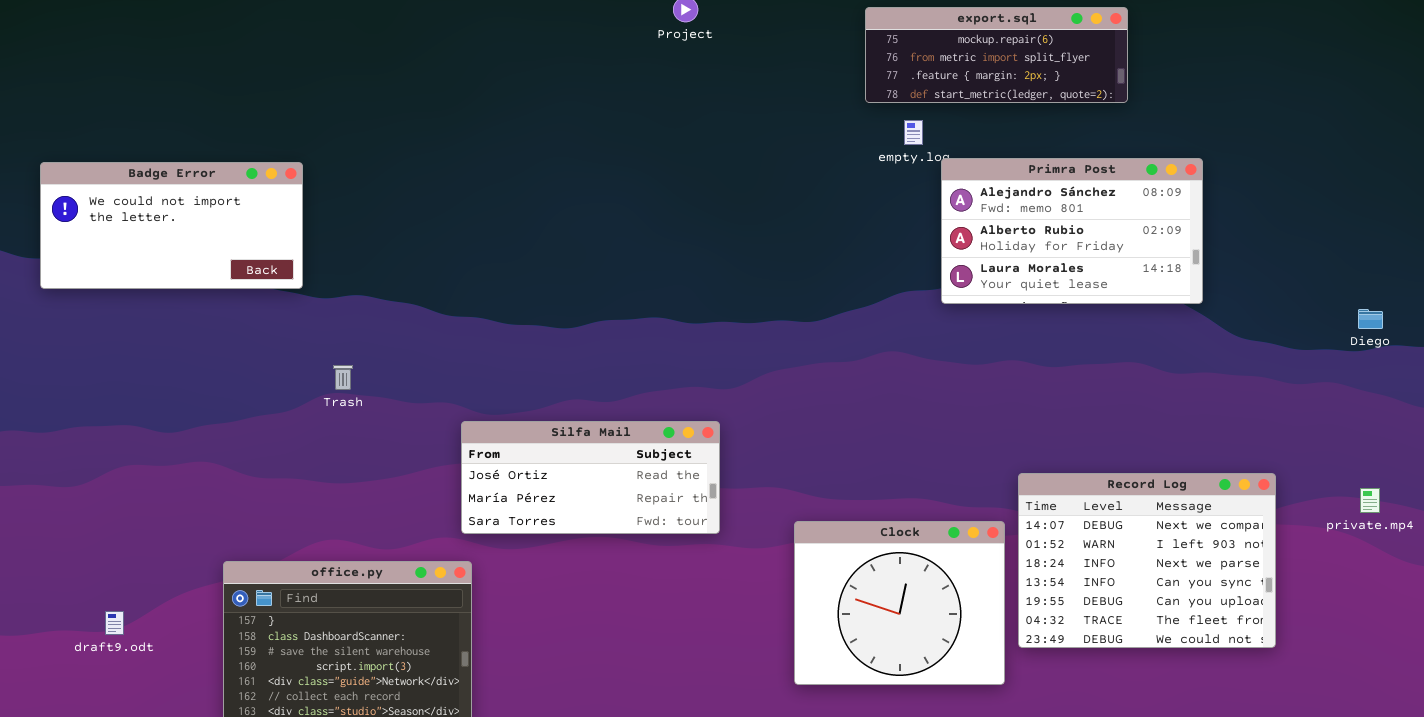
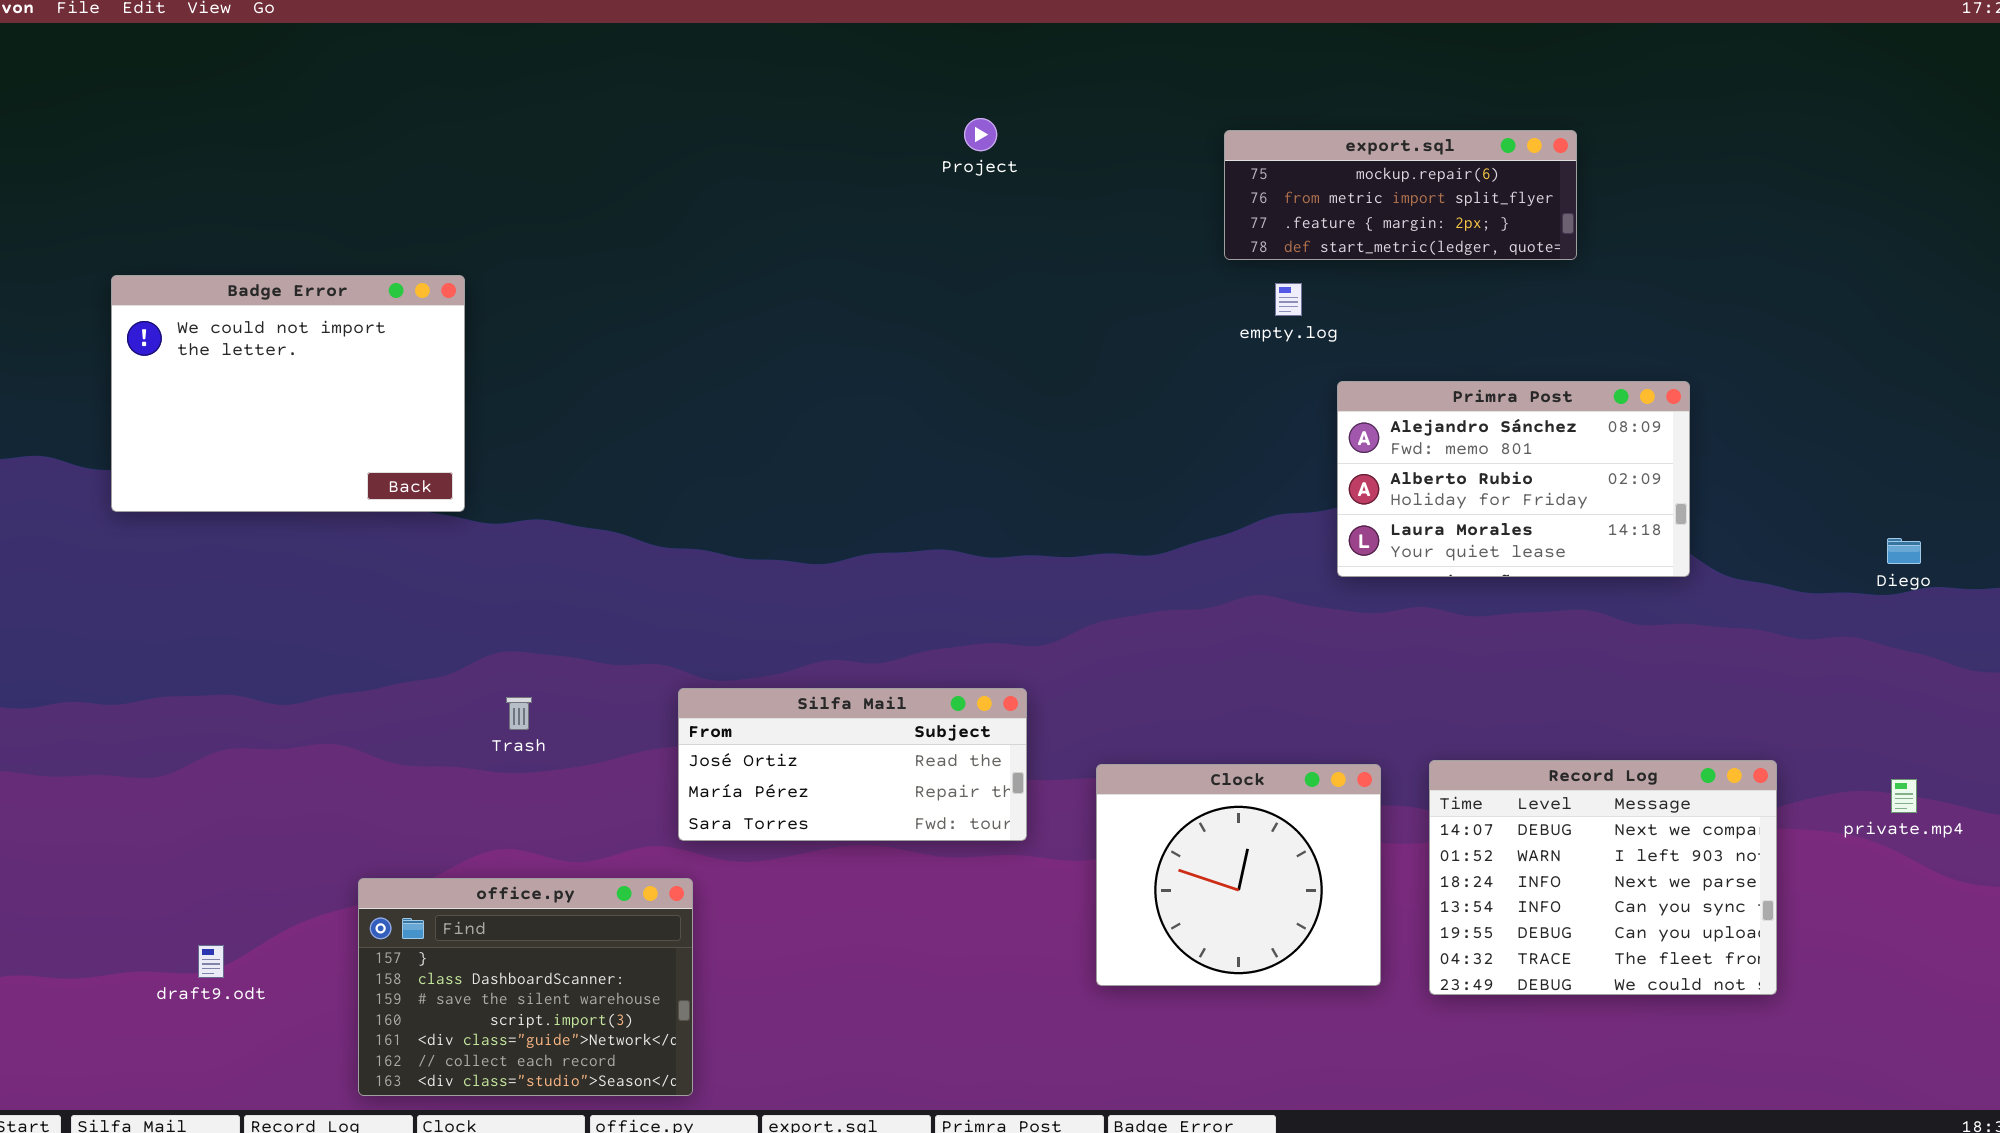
Primra Post: [941,158,1203,304] -> [1337,381,1690,577], moved
Badge Error: [40,162,303,289] -> [111,275,465,512], resized
Trash: [333,365,353,390] -> [506,697,532,730], moved
Clock: [794,521,1005,685] -> [1096,764,1381,986], moved

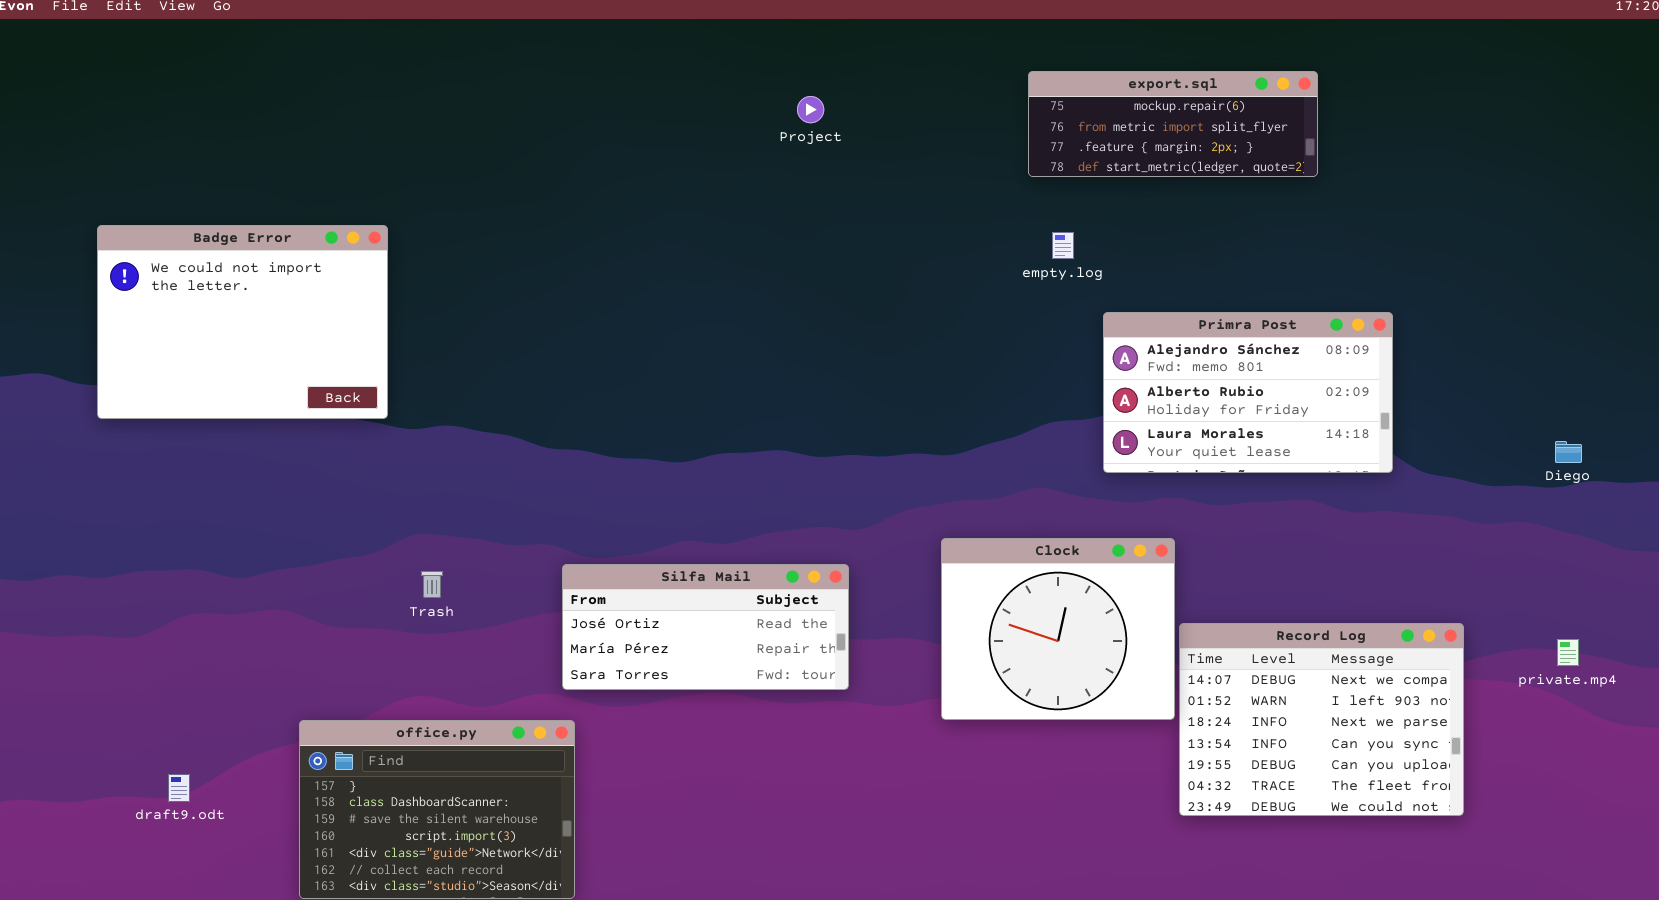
export.sql: [1224,130,1577,260] -> [1028,71,1318,177], moved
Clock: [1096,764,1381,986] -> [941,538,1175,720], moved

